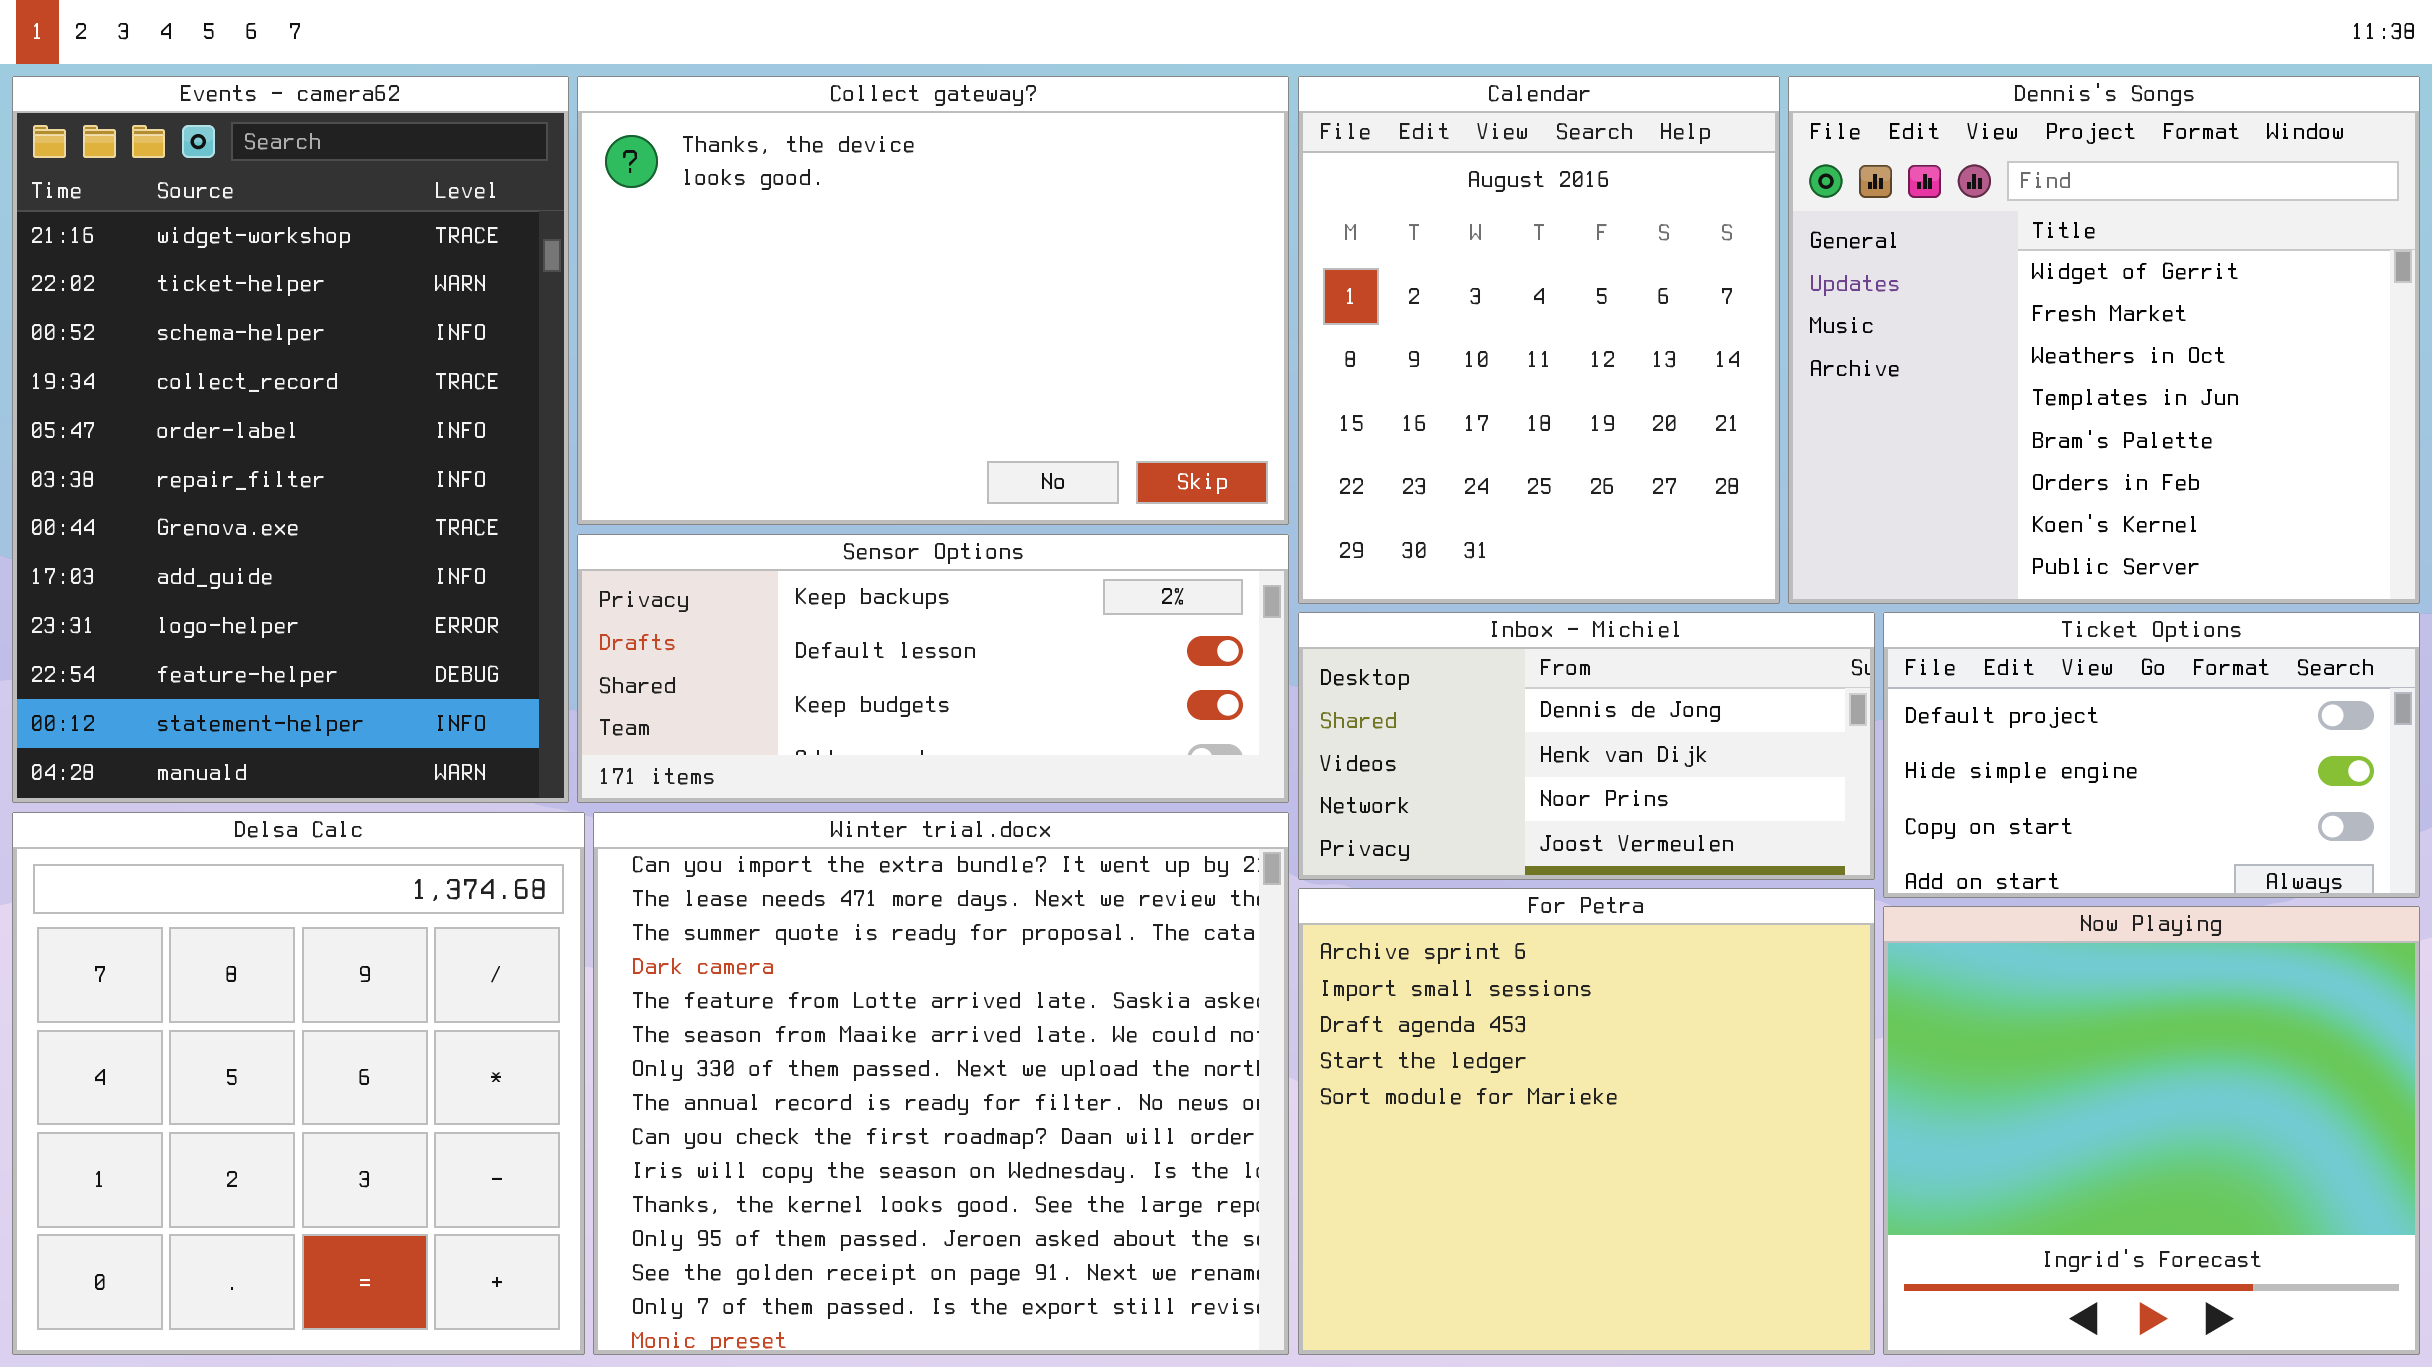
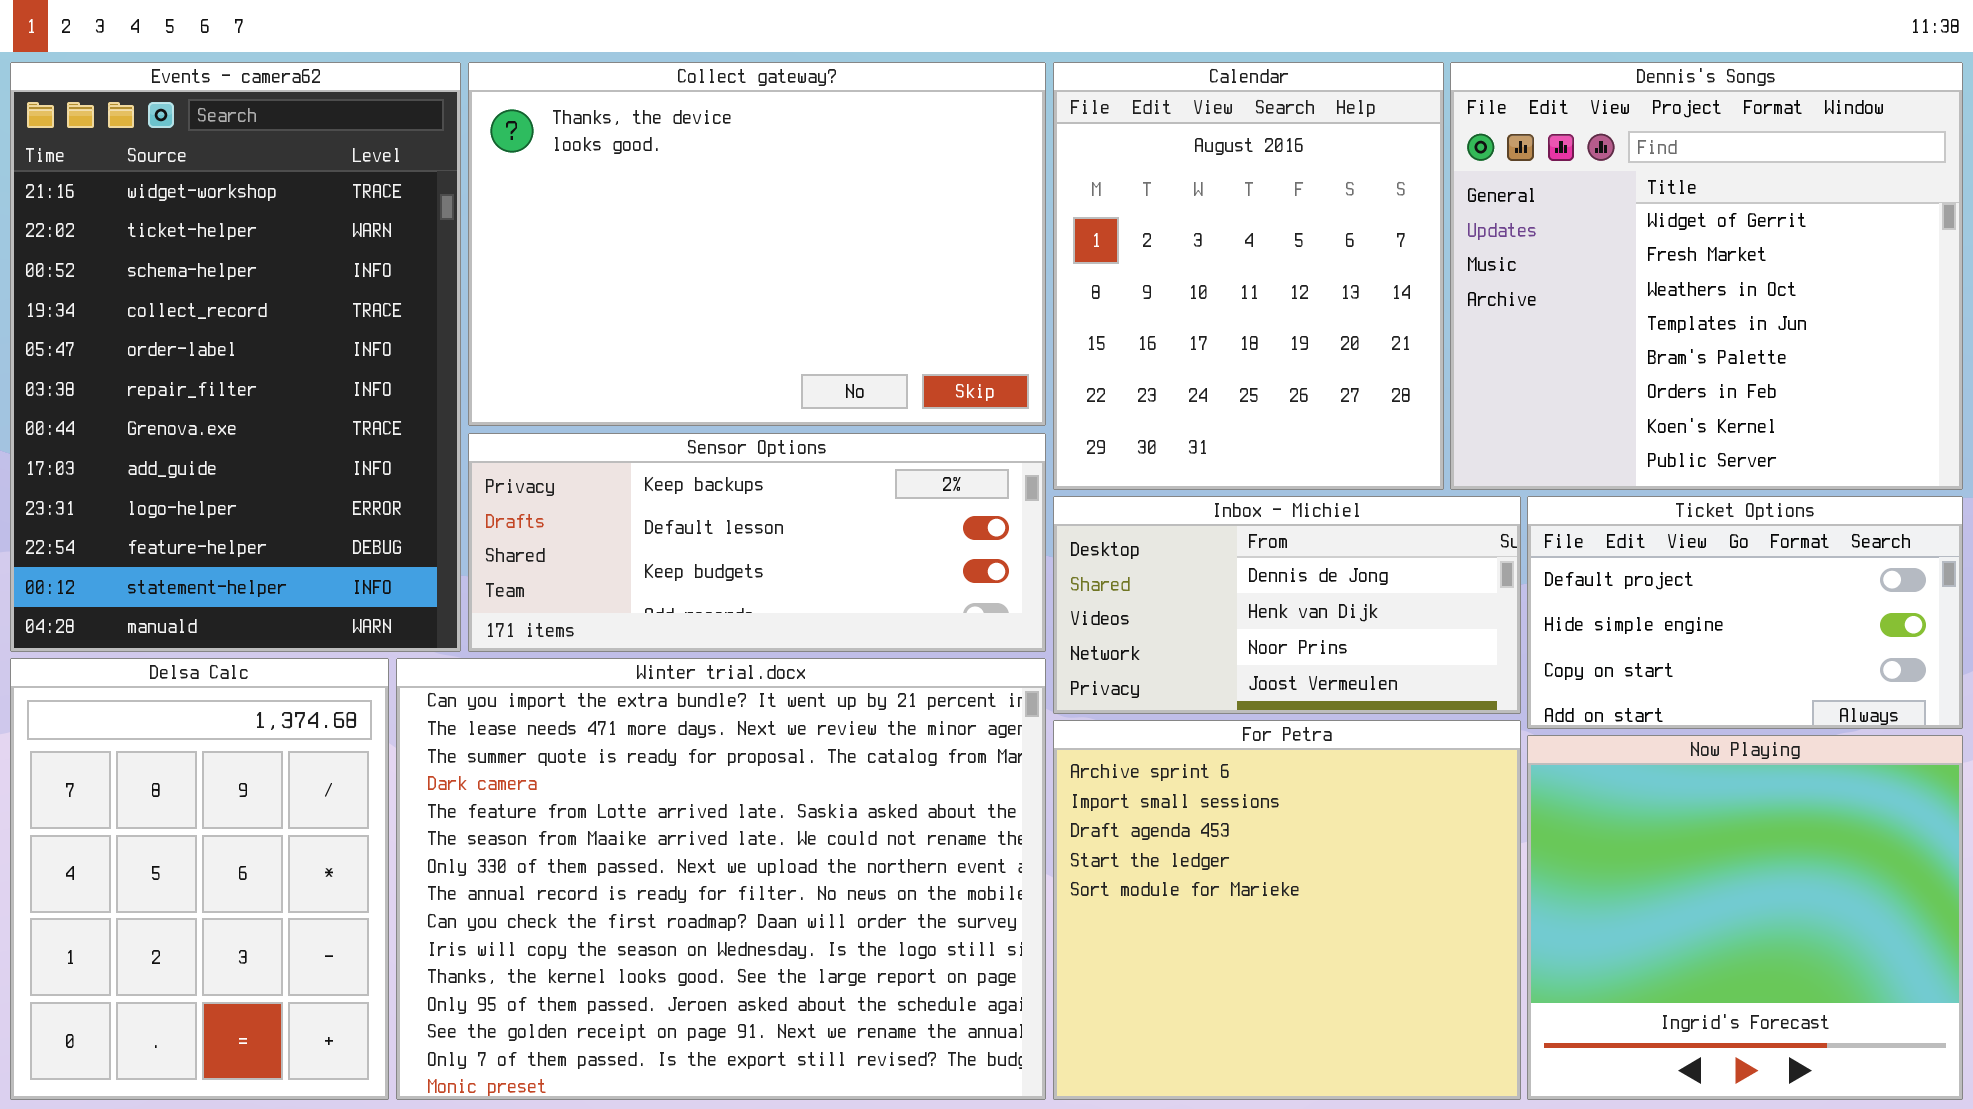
Delsa Calc: [12,812,585,1355] -> [10,658,389,1100], resized
Winter trial.docx: [593,812,1289,1355] -> [396,658,1046,1100], resized

